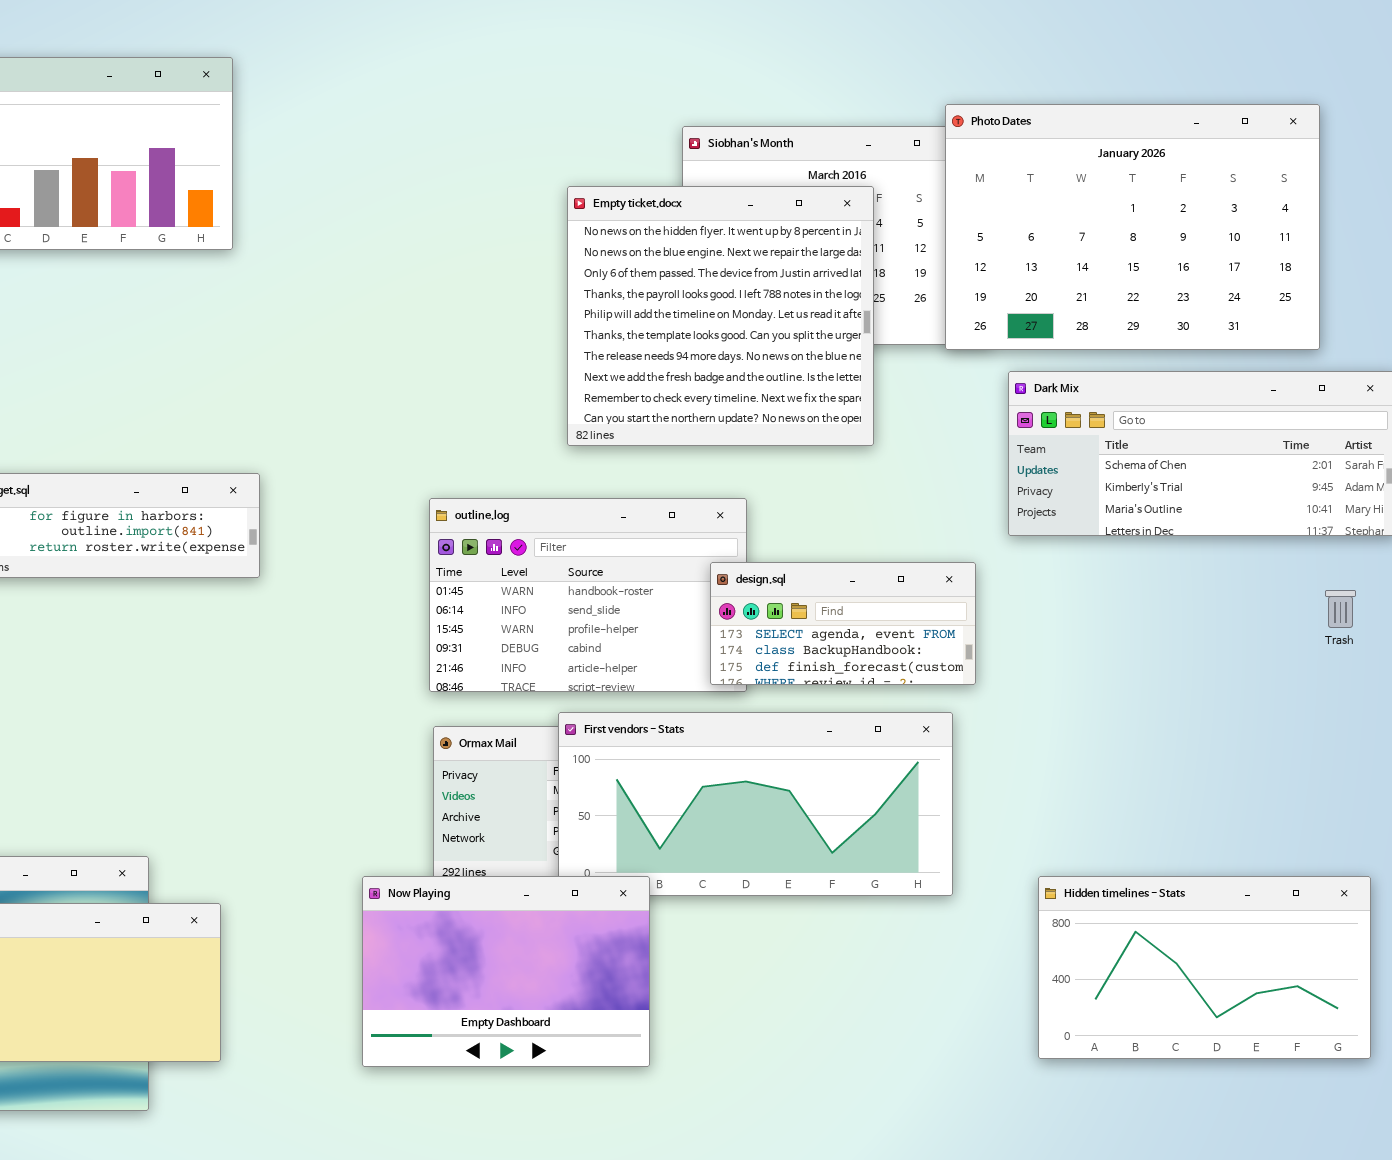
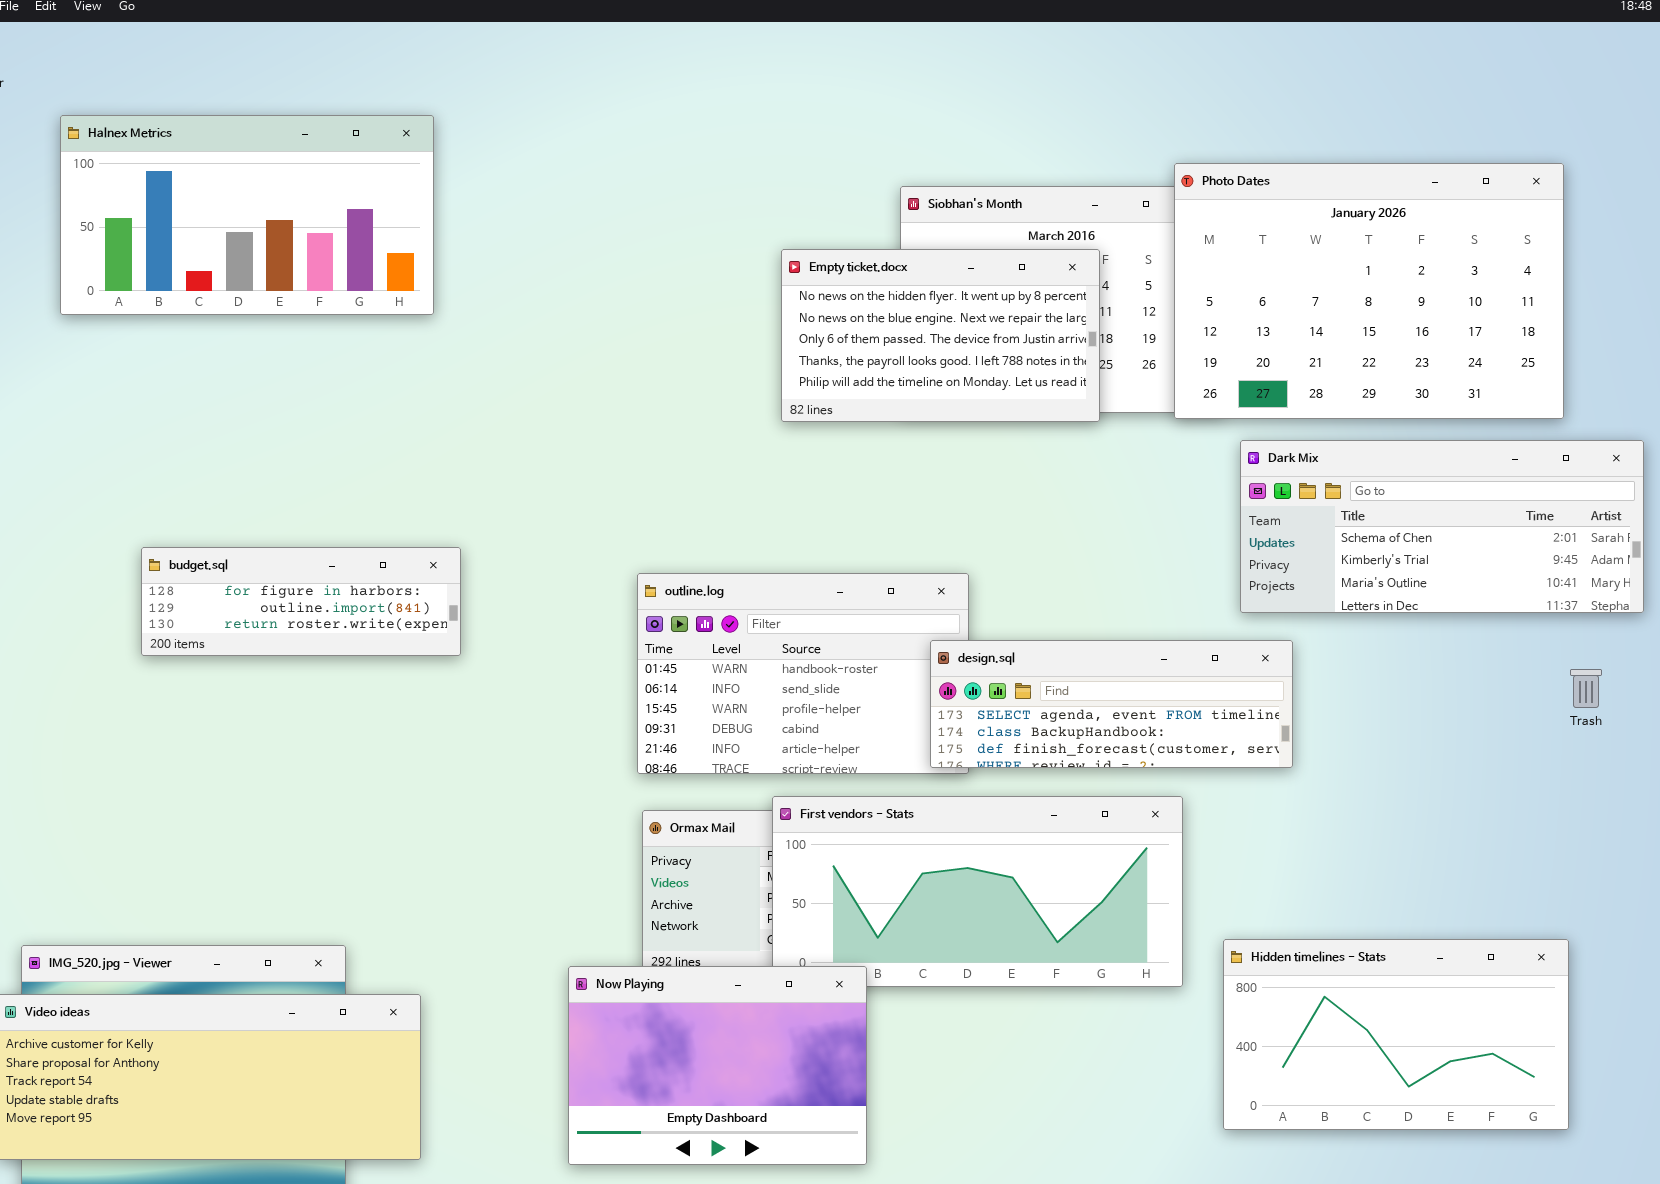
Empty ticket.docx: [567,186,874,446] -> [781,249,1100,422], resized
design.sql: [710,562,976,685] -> [930,640,1293,768], resized
Hidden timelines - Stats: [1038,876,1371,1059] -> [1223,939,1569,1130], moved

